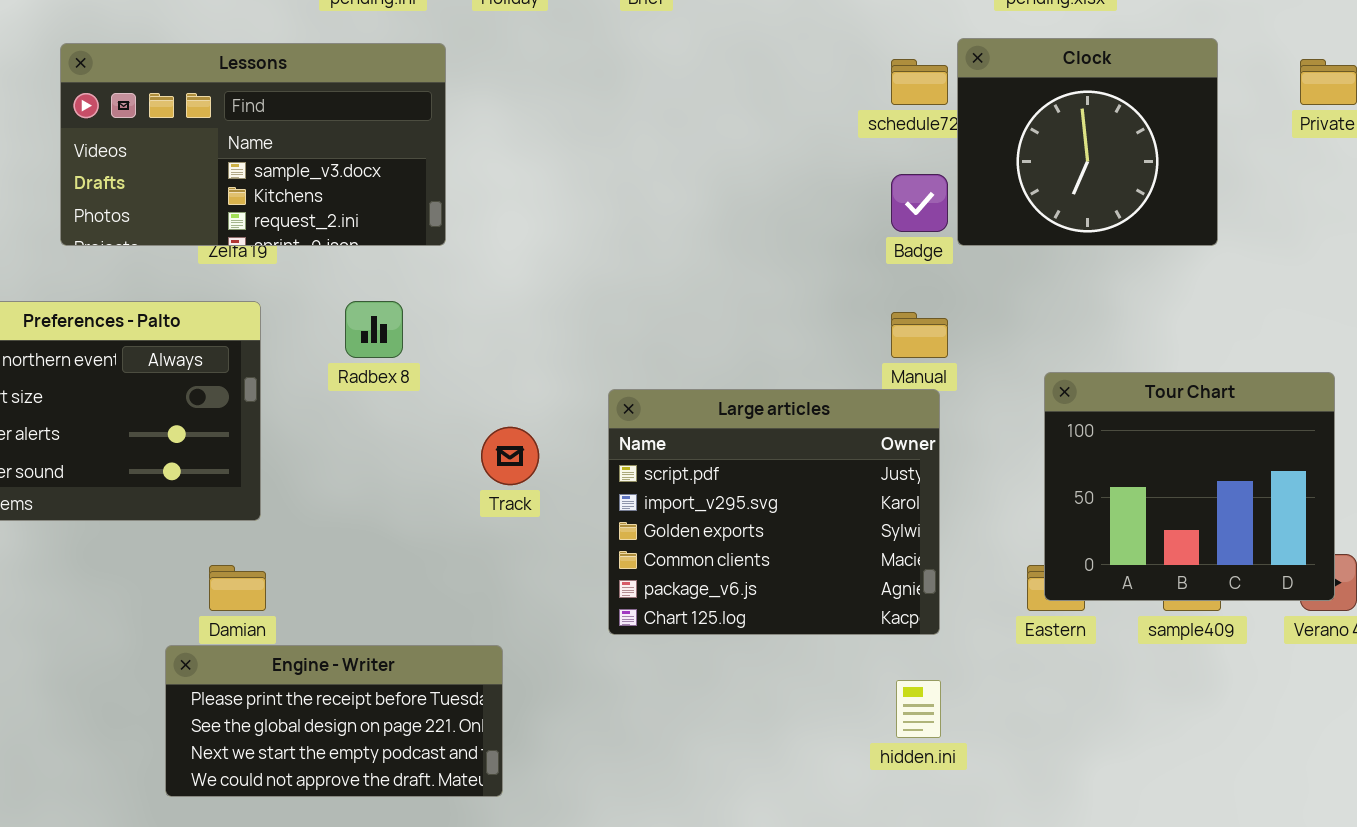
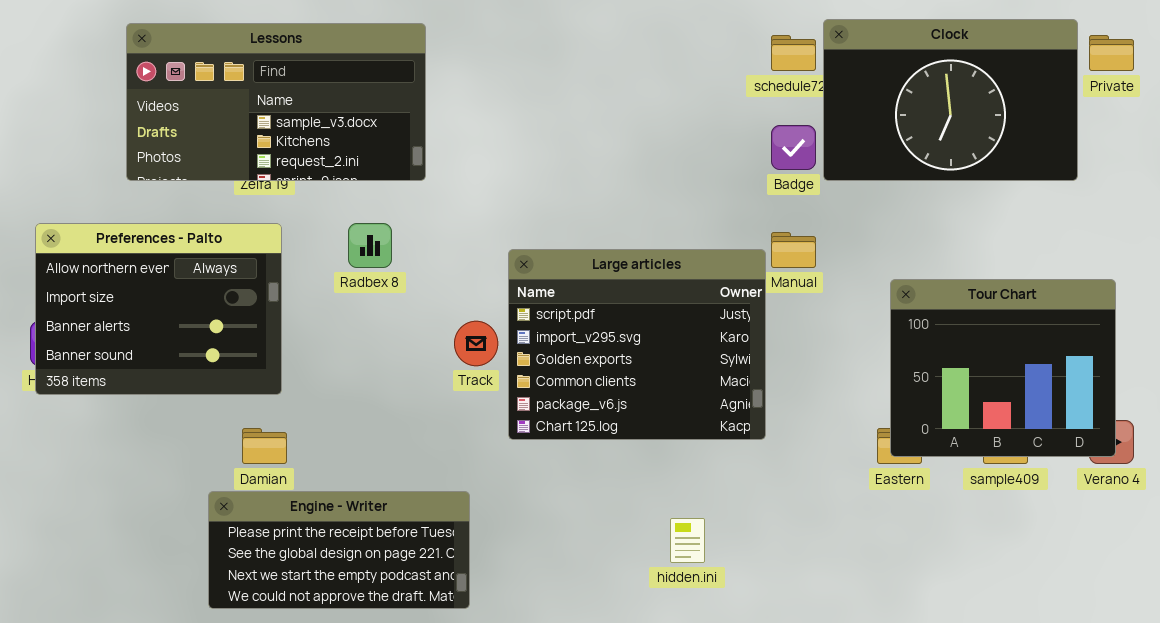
Clock: [957,38,1218,246] -> [823,19,1078,181], resized
Large articles: [608,389,940,635] -> [508,249,766,440], moved
hidden.ini: [896,680,941,738] -> [670,518,705,563], moved

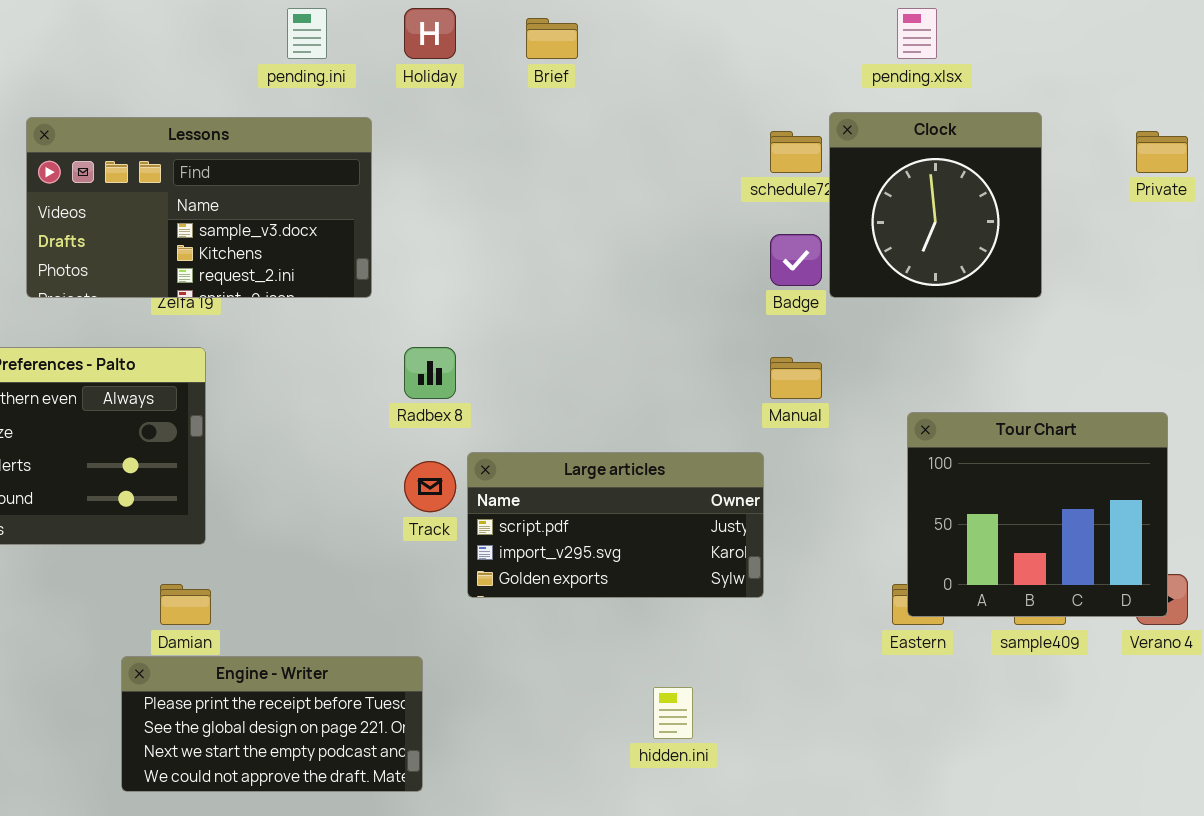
Clock: [823,19,1078,181] -> [829,112,1042,298], resized
Radbex 8: [348,223,392,268] -> [404,347,456,399], moved
Large articles: [508,249,766,440] -> [467,452,764,598], resized

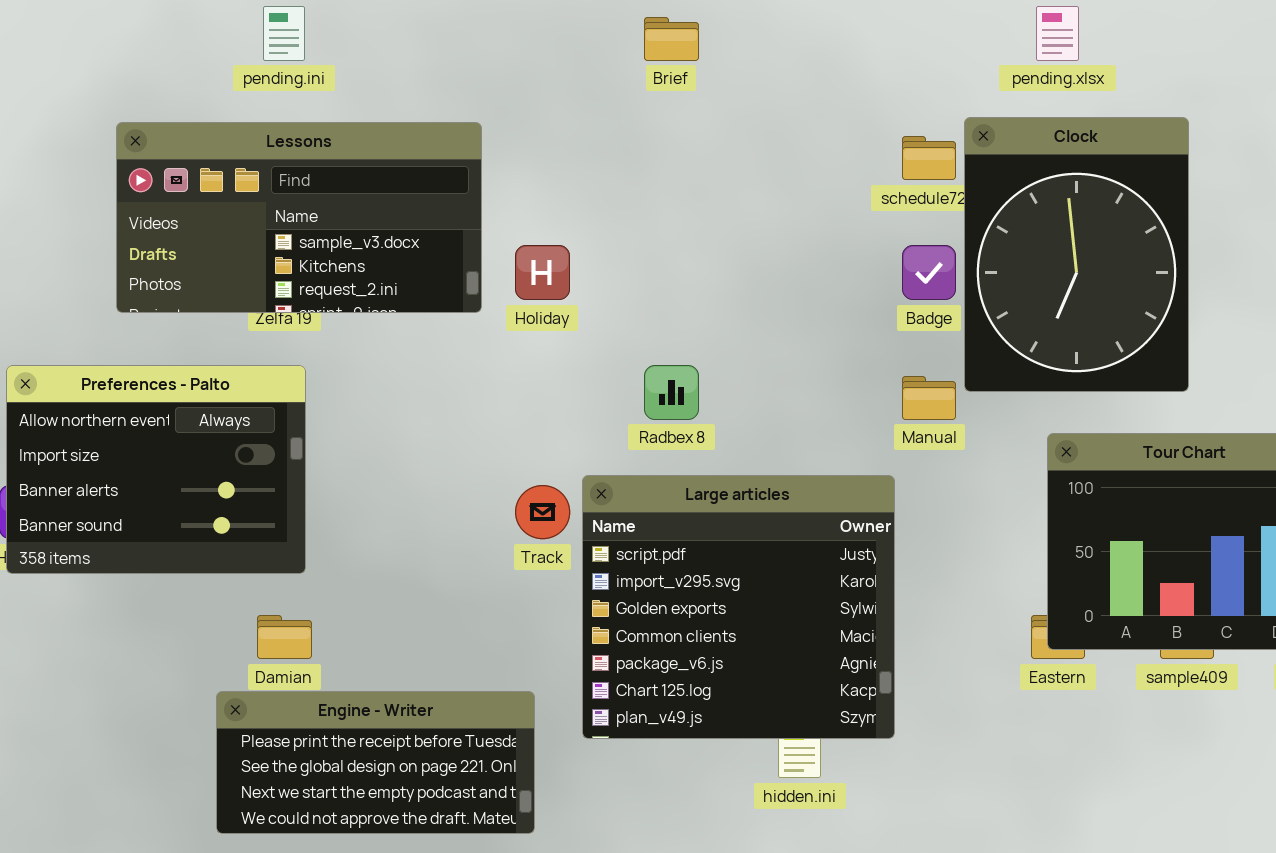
pending.ini: [287,8,327,59] -> [263,6,305,61], moved
Holiday: [404,8,456,59] -> [515,245,570,300], moved
Clock: [829,112,1042,298] -> [964,117,1189,392], resized
Radbex 8: [404,347,456,399] -> [644,365,699,420], moved
Large articles: [467,452,764,598] -> [582,475,895,739], resized

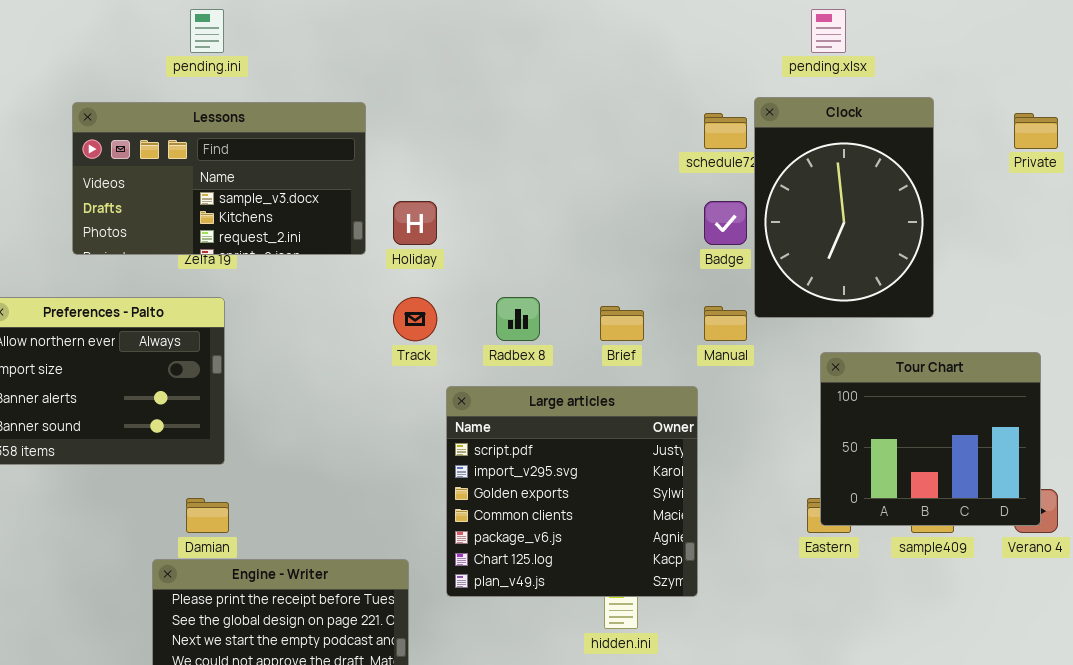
Brief: [644,17,699,61] -> [600,306,644,341], moved
Track: [515,485,570,539] -> [393,297,437,341], moved

